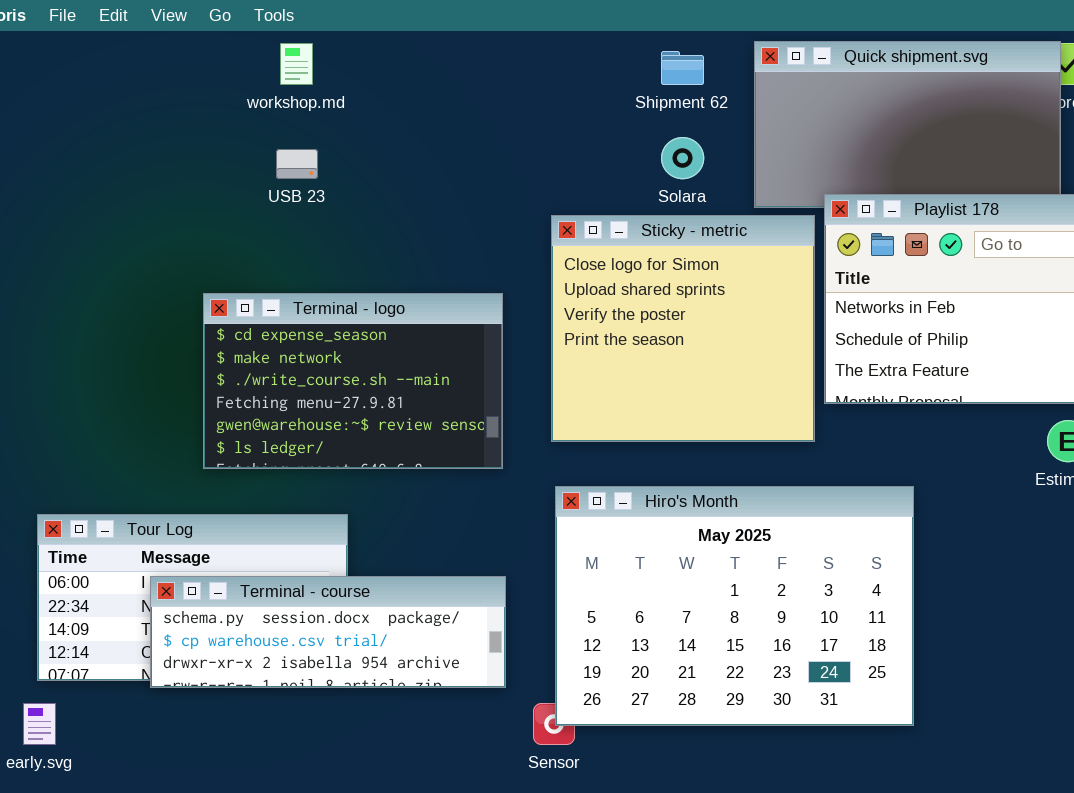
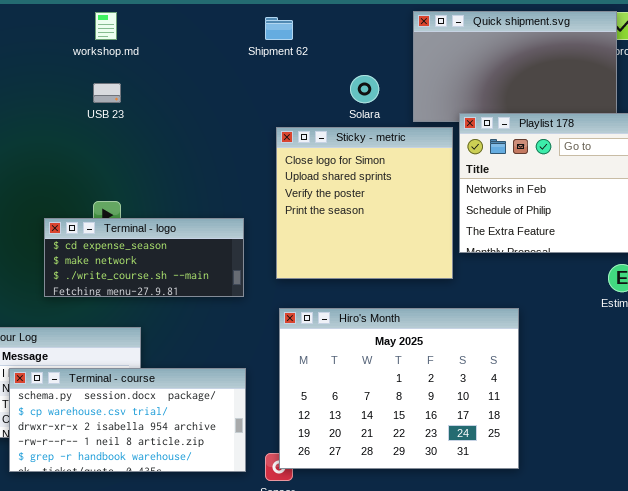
Shipment 62: [661,51,704,85] -> [265,17,293,40], moved
Terminal - logo: [203,293,503,469] -> [44,218,244,297], resized
Terminal - course: [150,576,506,688] -> [9,368,246,472], resized

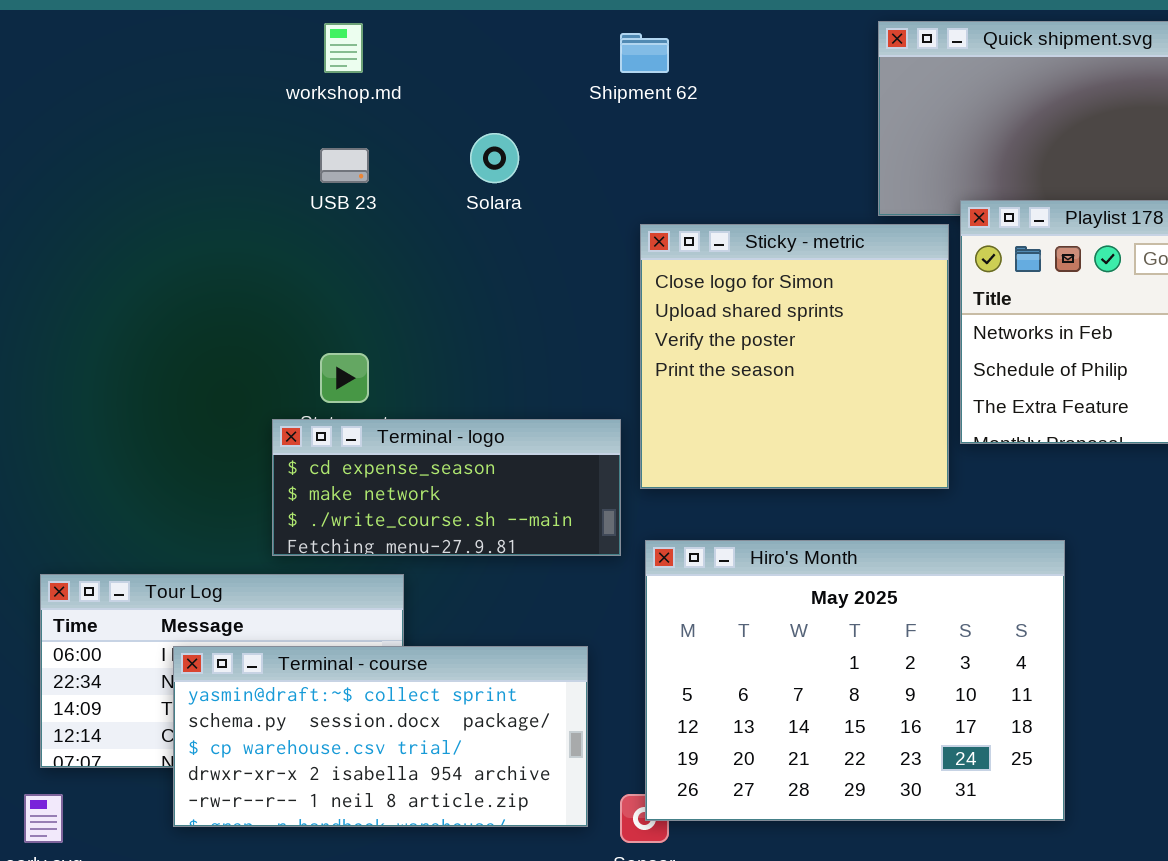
Solara: [350,75,379,103] -> [470,133,519,183], moved
Terminal - logo: [44,218,244,297] -> [272,419,621,556], moved
Terminal - course: [9,368,246,472] -> [173,646,588,827], scrolled up 1 row

